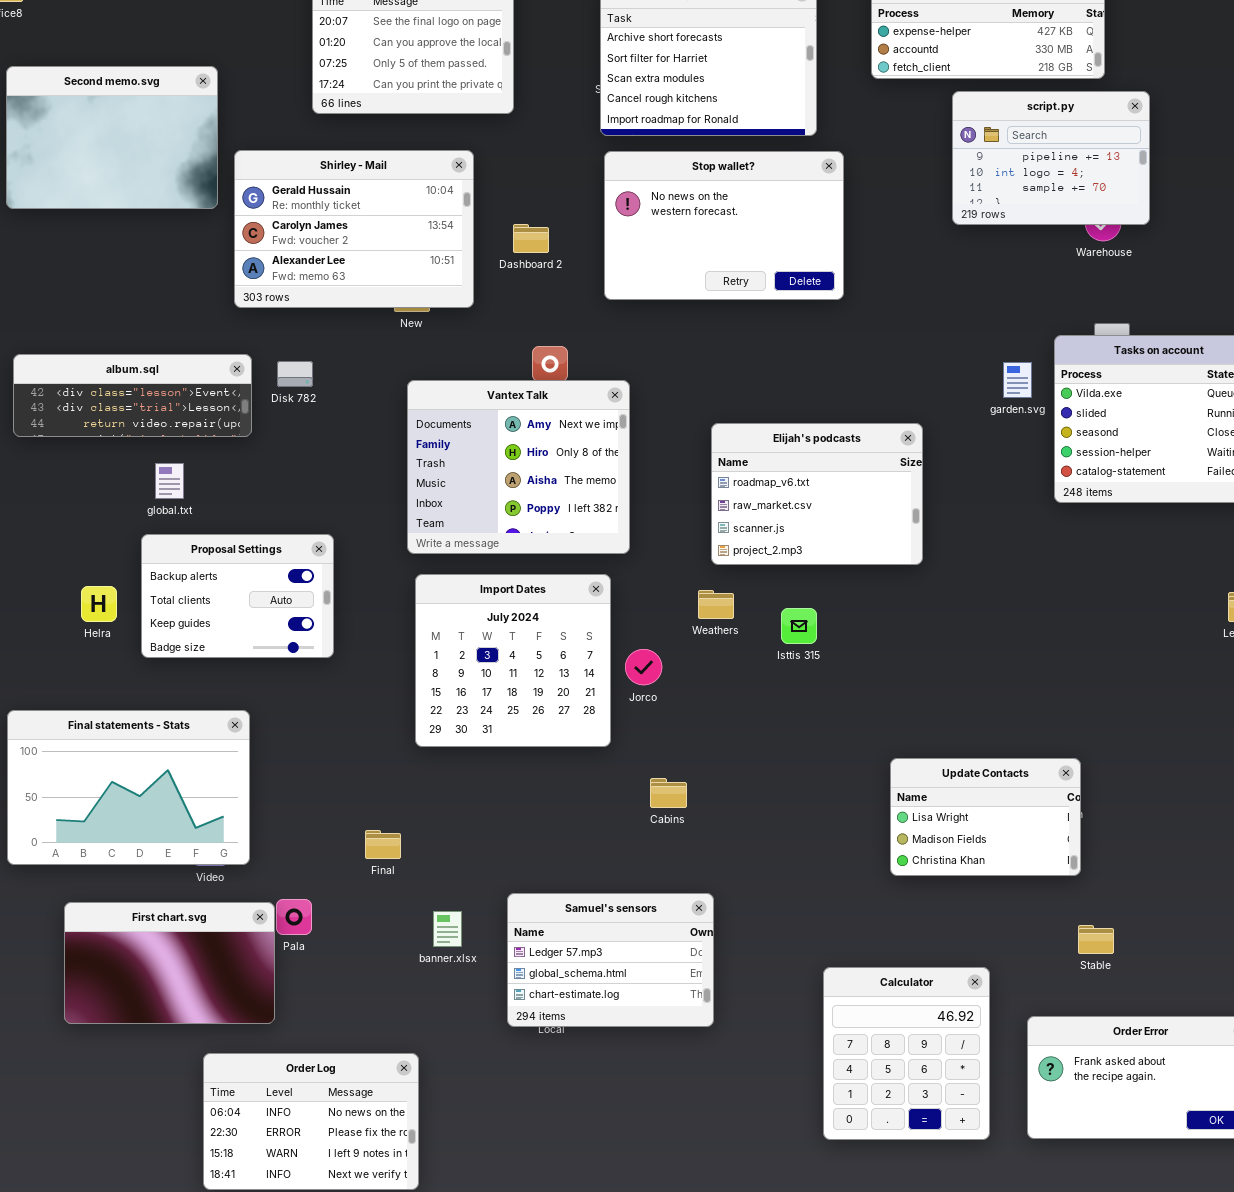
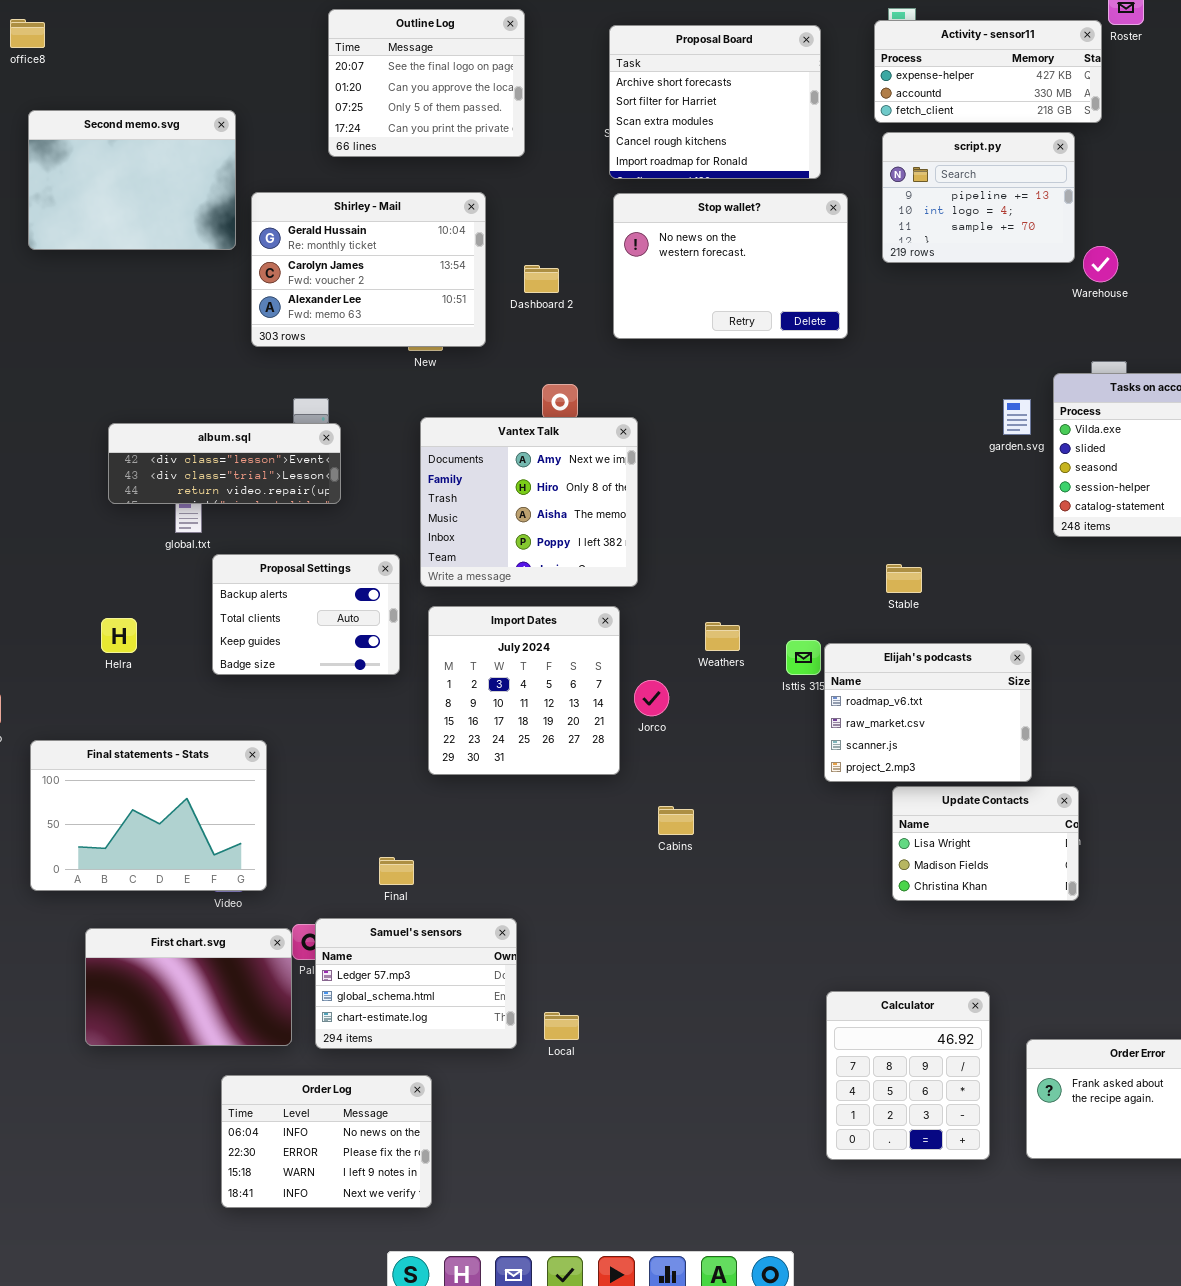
script.py: [952,91,1150,225] -> [882,132,1075,263], moved
album.sql: [13,354,252,437] -> [108,423,341,504], moved
Elijah's podcasts: [711,423,923,565] -> [824,643,1032,782], moved
Proposal Settings: [141,534,334,658] -> [212,554,400,675], moved
Samuel's sensors: [507,893,714,1027] -> [315,918,517,1049], moved
Stable: [1078,925,1114,954] -> [886,564,922,593], moved

